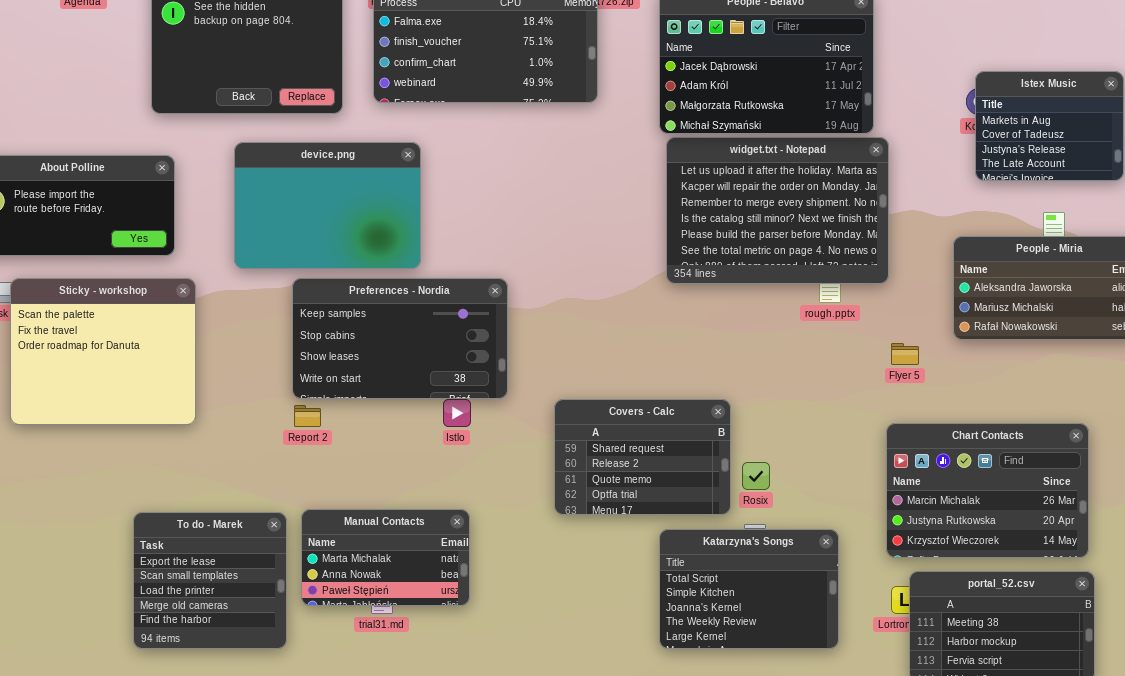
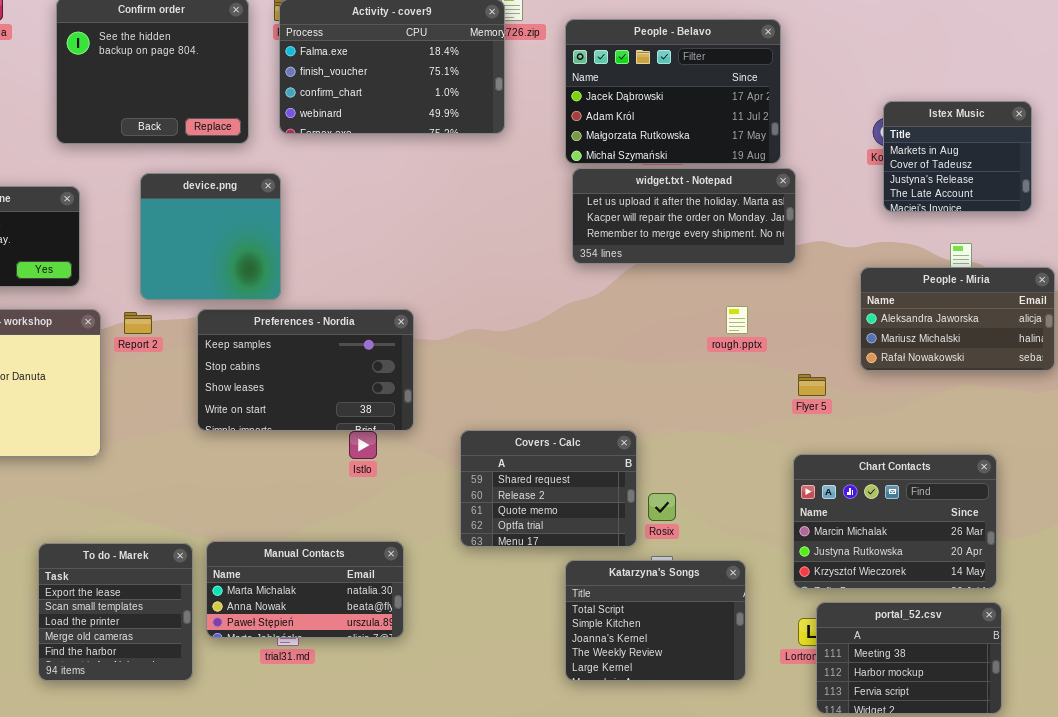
widget.txt - Notepad: [666,137,889,284] -> [572,168,796,264], resized
device.png: [234,142,421,269] -> [140,173,281,300], resized
Report 2: [294,405,321,427] -> [124,312,152,334], moved
Manual Contacts: [301,509,470,606] -> [206,541,404,638], resized

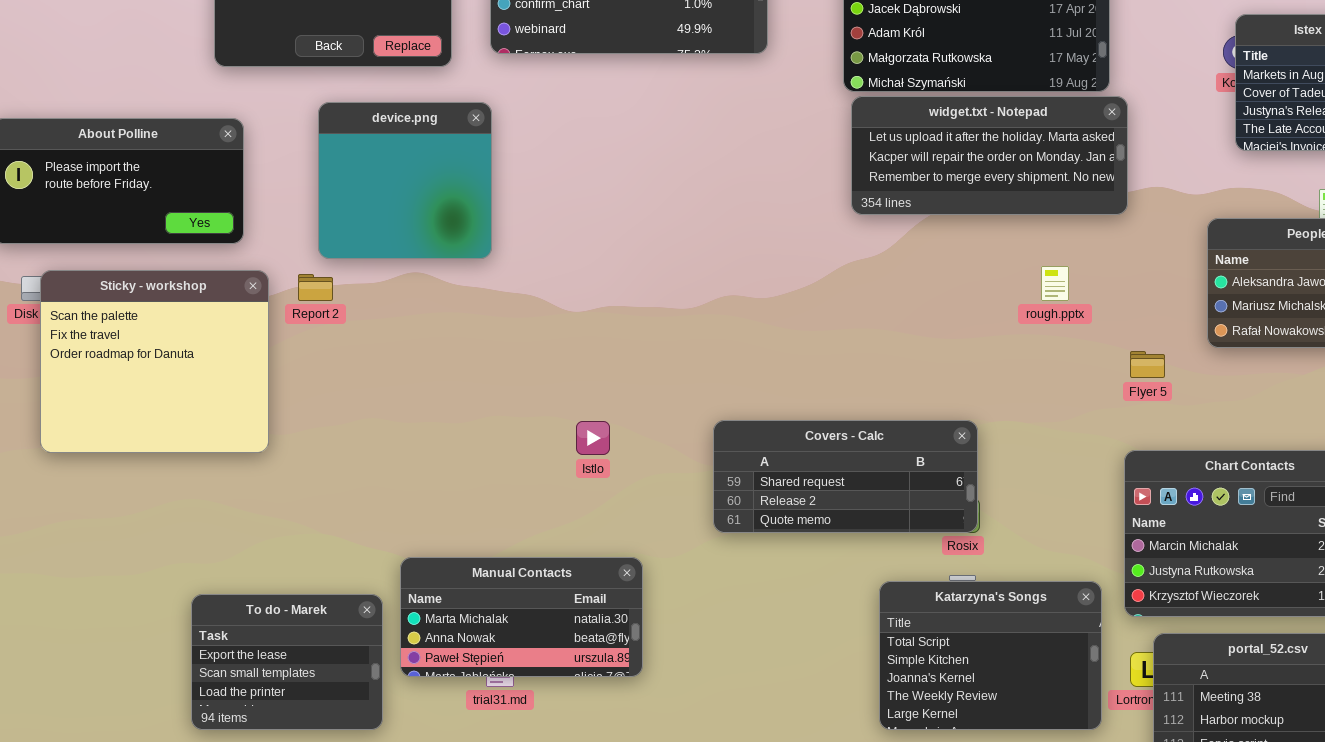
Preferences - Nordia: [197,309,414,431] -> none, closed
Covers - Calc: [460,430,637,547] -> [713,420,978,533], resized
To do - Marek: [38,543,193,681] -> [191,594,383,730], resized
Katarzyna's Songs: [565,560,746,681] -> [879,581,1102,730], moved

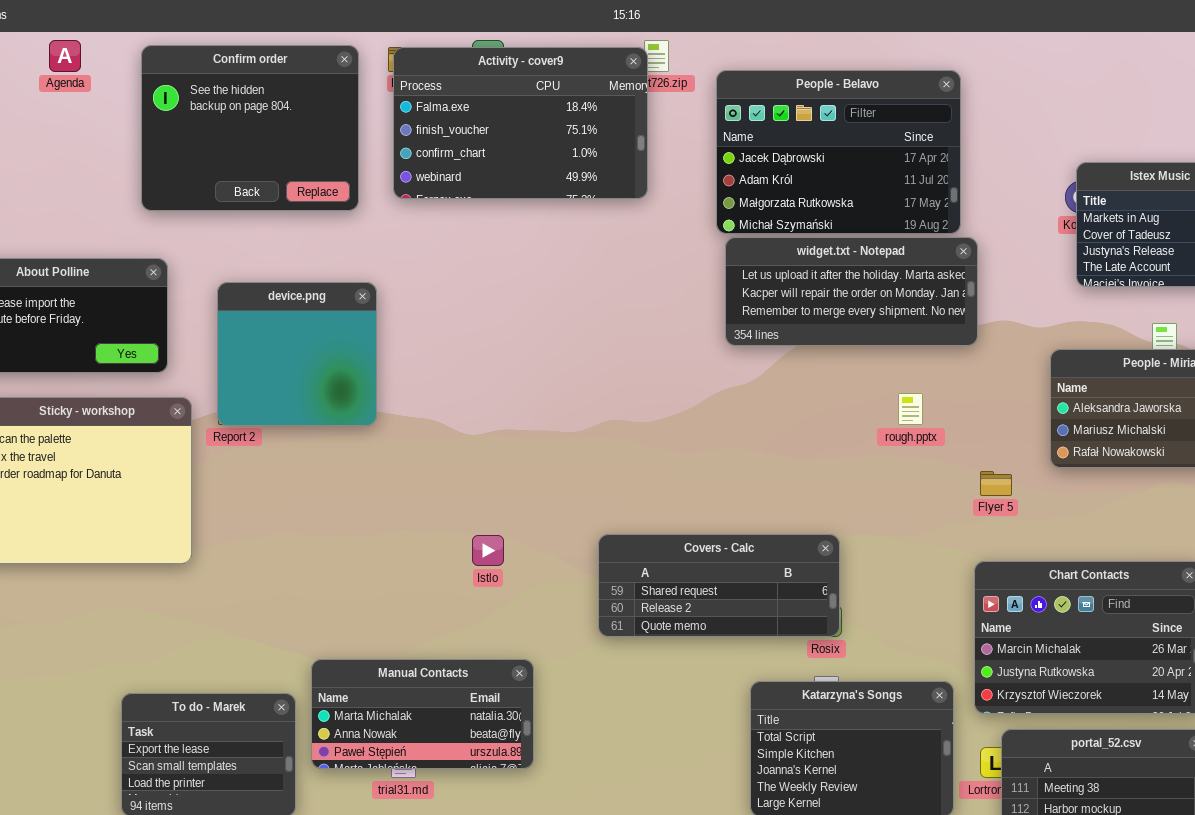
device.png: [318,102,492,259] -> [217,282,377,426], moved

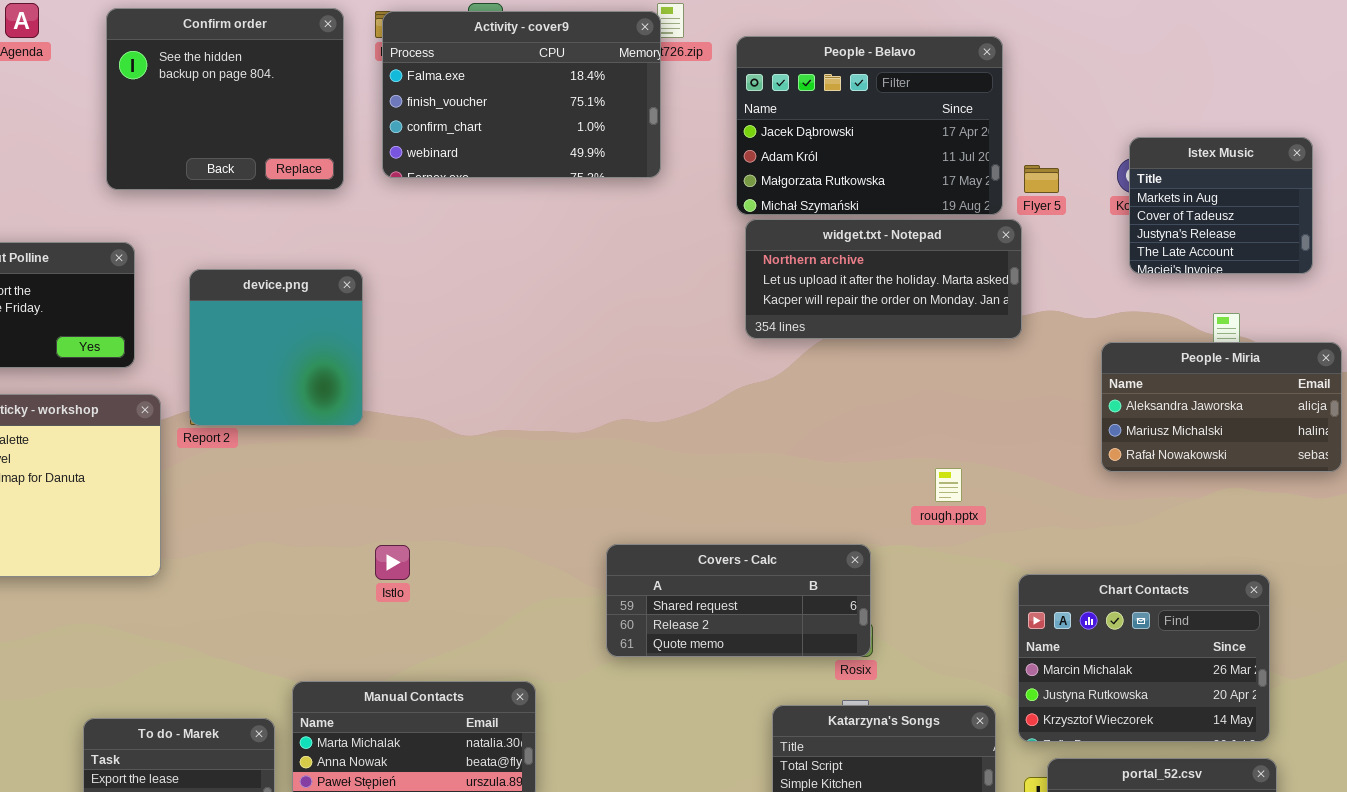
widget.txt - Notepad: [725,237,978,346] -> [745,219,1022,339], scrolled up 1 row
rough.pptx: [898,393,923,425] -> [935,468,962,502], moved
Flyer 5: [980,471,1012,496] -> [1024,165,1059,193], moved
Istlo: [472,535,504,566] -> [375,545,410,580], moved

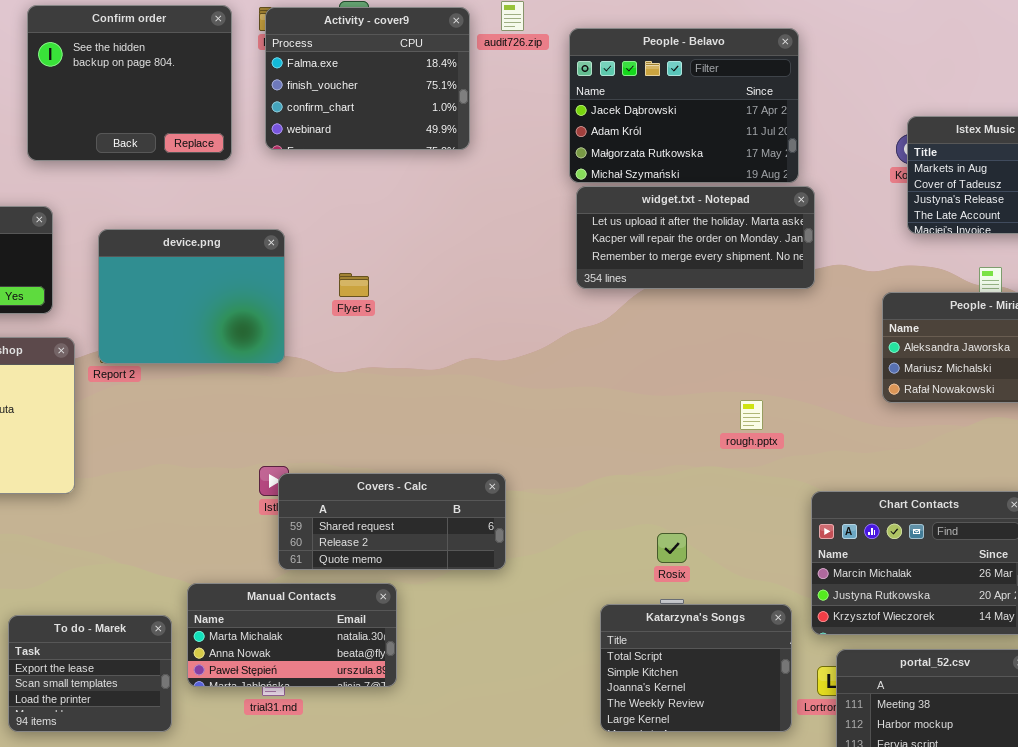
Activity - cover9: [382,11,661,178] -> [265,7,470,150], resized
Flyer 5: [1024,165,1059,193] -> [339,273,369,297], moved
widget.txt - Notepad: [745,219,1022,339] -> [576,186,815,289], scrolled down 1 row
device.png: [189,269,363,426] -> [98,229,285,364], resized
Covers - Calc: [606,544,871,657] -> [278,473,506,570], moved

